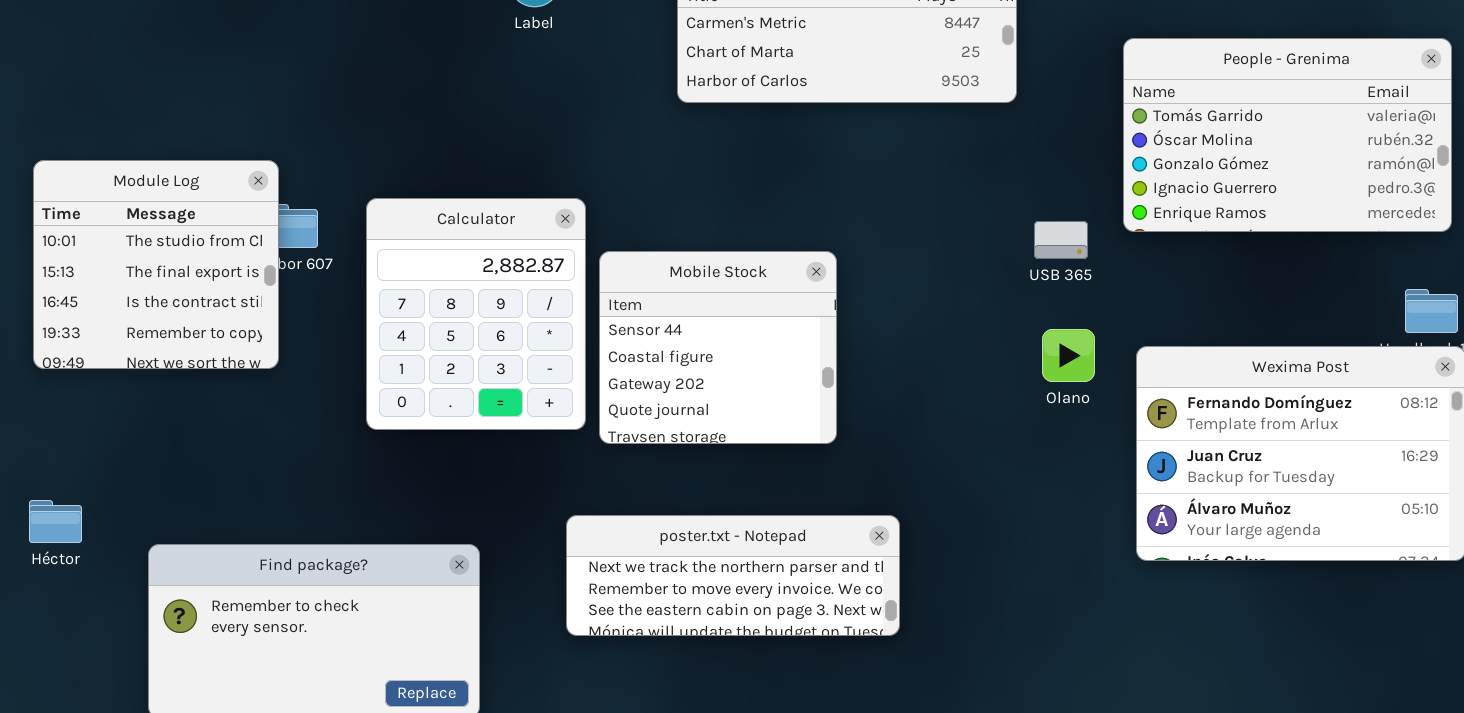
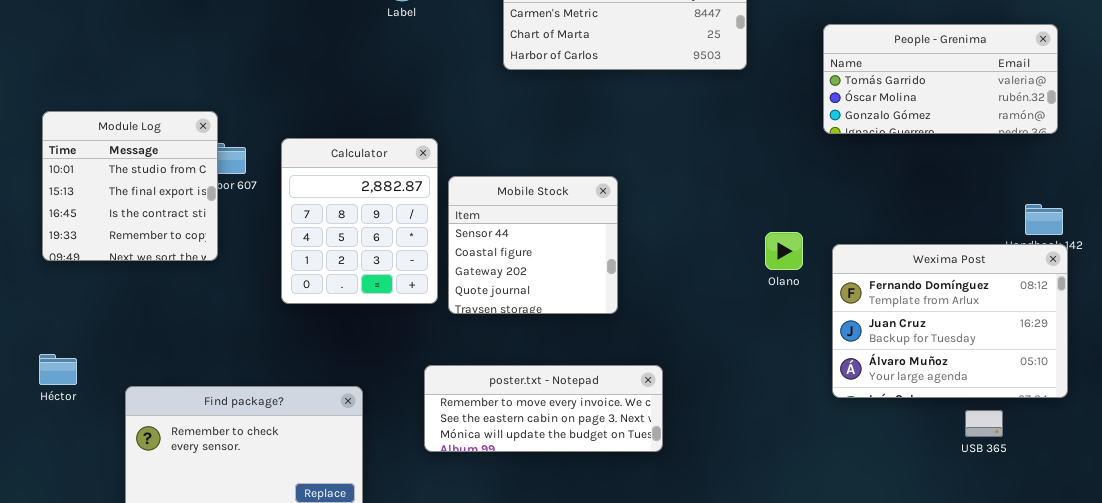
People - Grenima: [1123,38,1452,232] -> [823,24,1058,134], resized
USB 365: [1034,221,1088,259] -> [965,410,1003,437], moved
poster.txt - Notepad: [566,515,900,636] -> [424,365,663,452], scrolled down 1 row

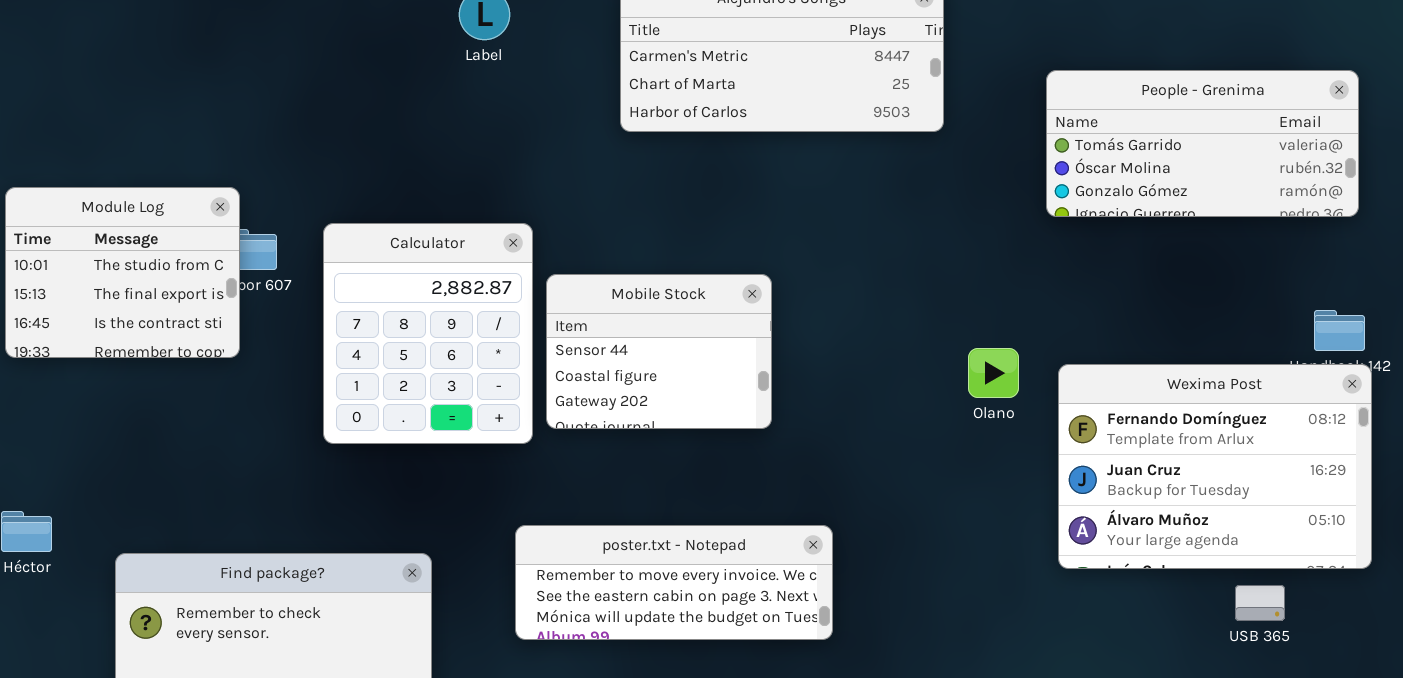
Module Log: [42,111,218,261] -> [5,187,240,358], resized
Mobile Stock: [448,176,618,314] -> [546,274,772,429], resized

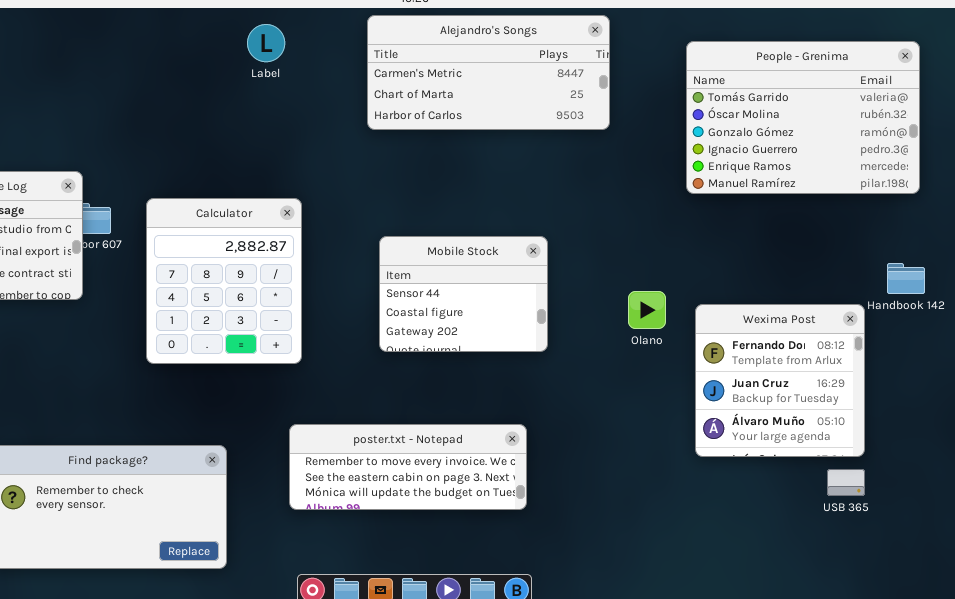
People - Grenima: [1046,70,1359,217] -> [686,41,920,194], resized
Mobile Stock: [546,274,772,429] -> [379,236,548,352], moved
Wexima Post: [1058,364,1372,569] -> [695,304,865,457], resized

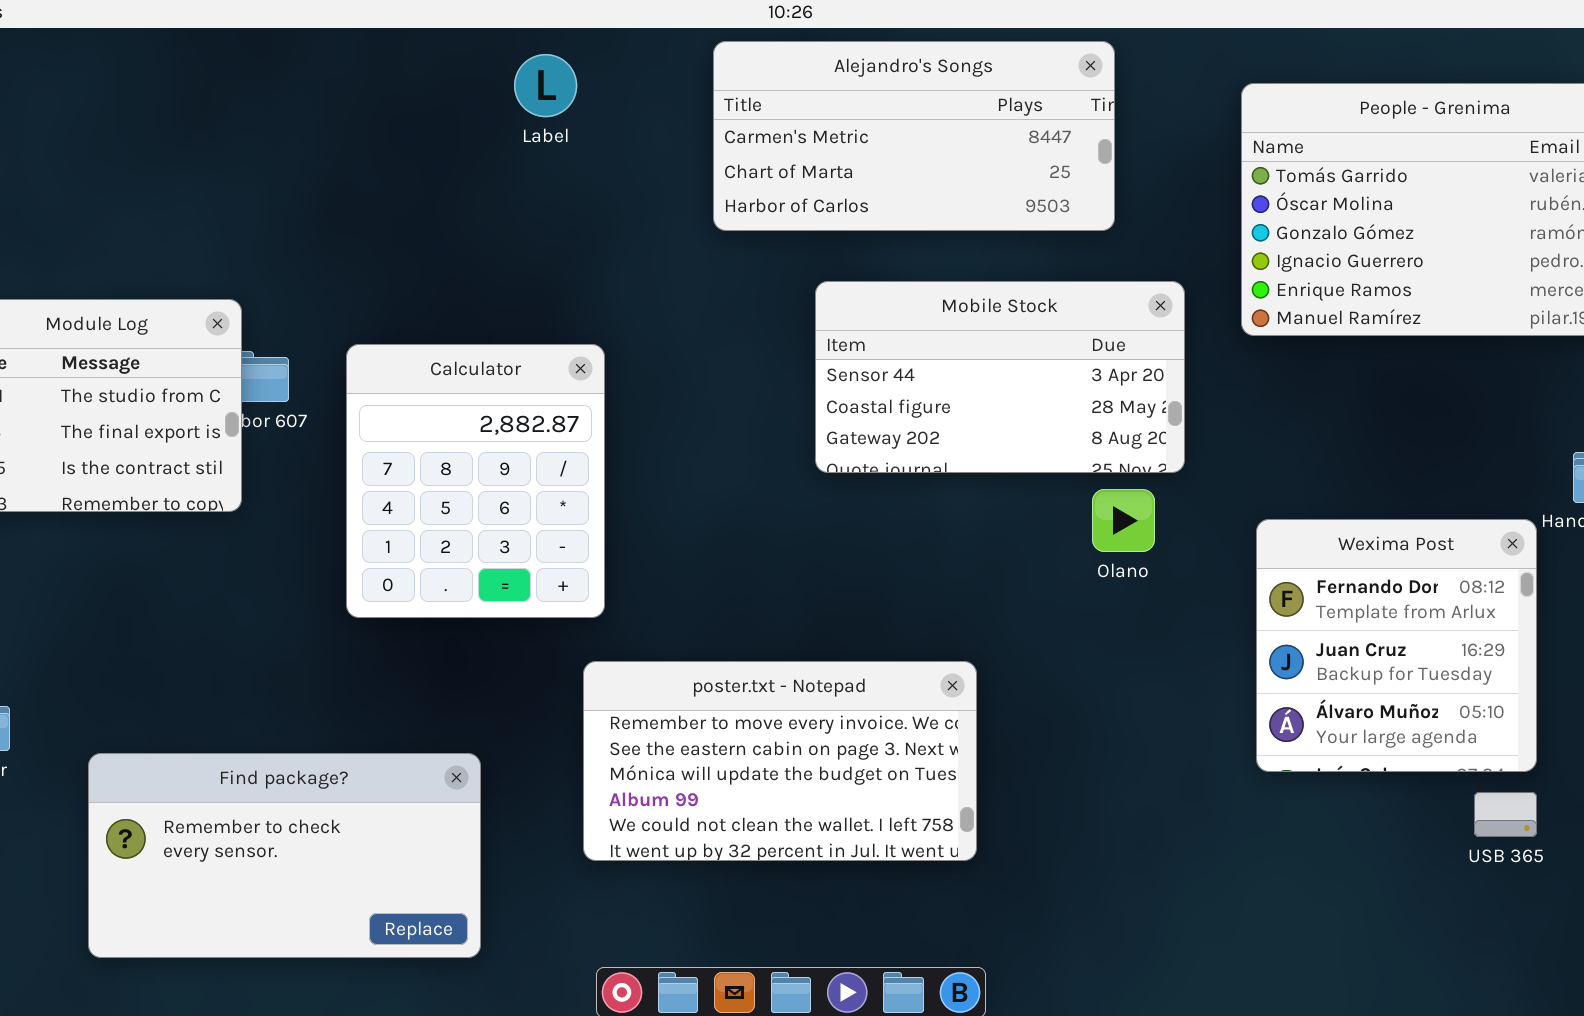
Mobile Stock: [379,236,548,352] -> [815,281,1185,473], moved, resized
Olano: [628,291,666,329] -> [1092,489,1155,552], moved
poster.txt - Notepad: [289,424,527,510] -> [583,661,977,861], resized

